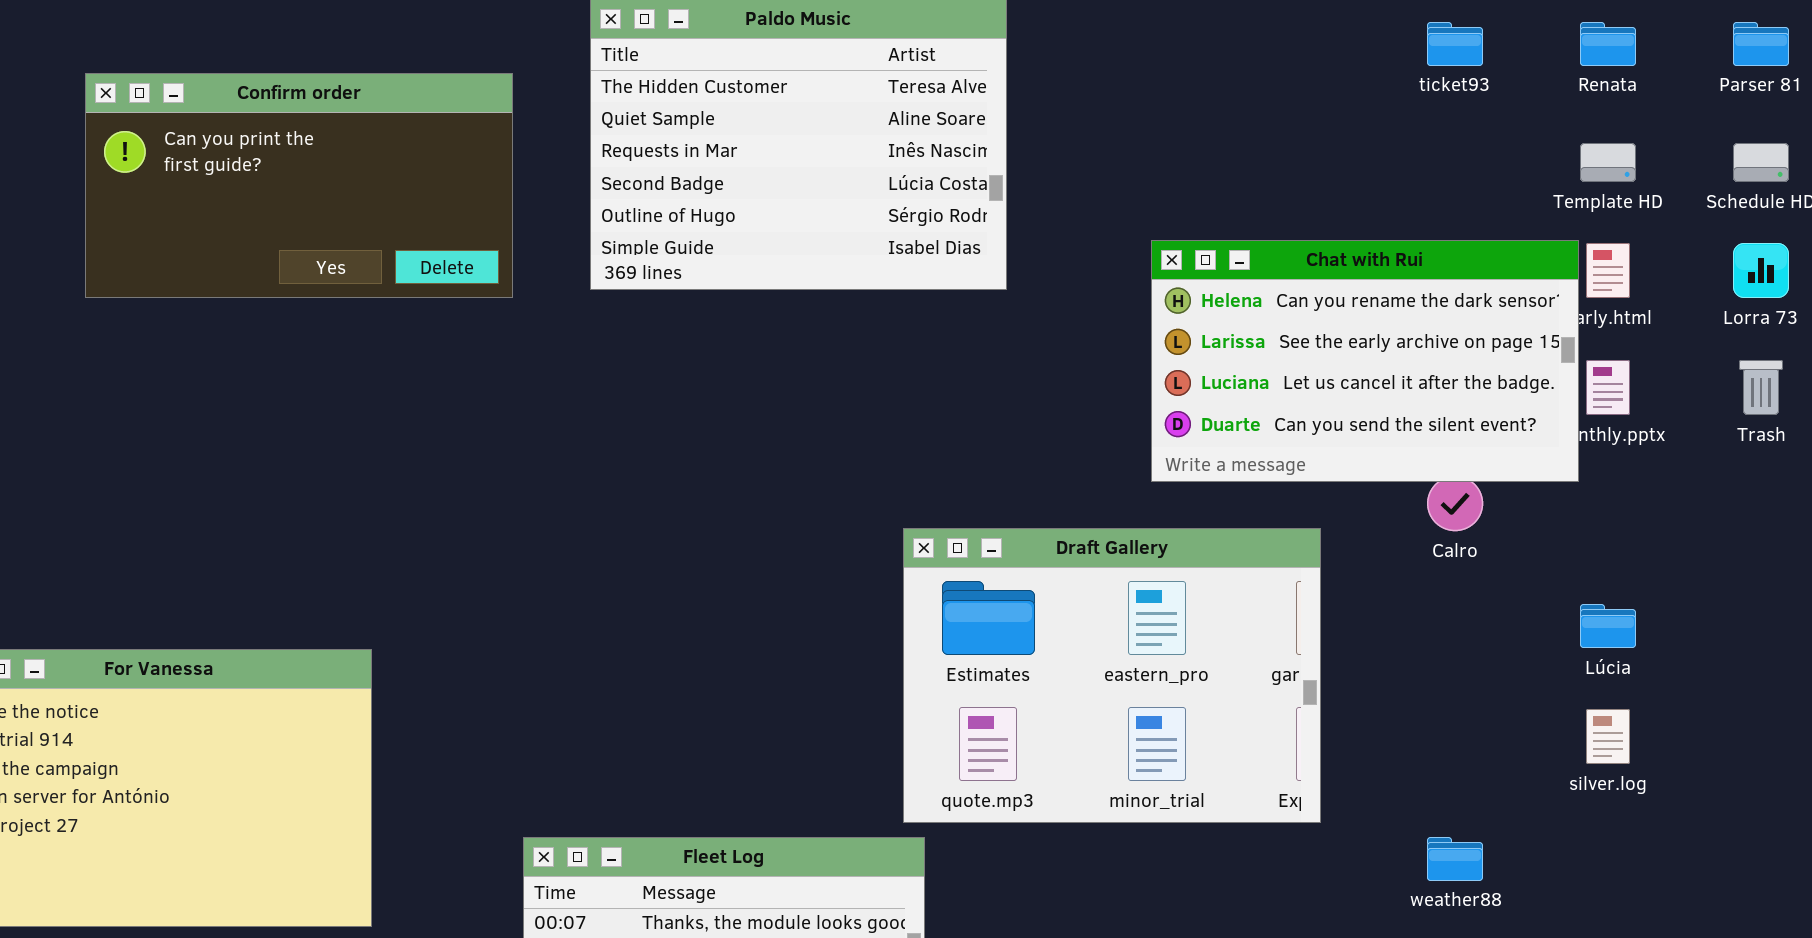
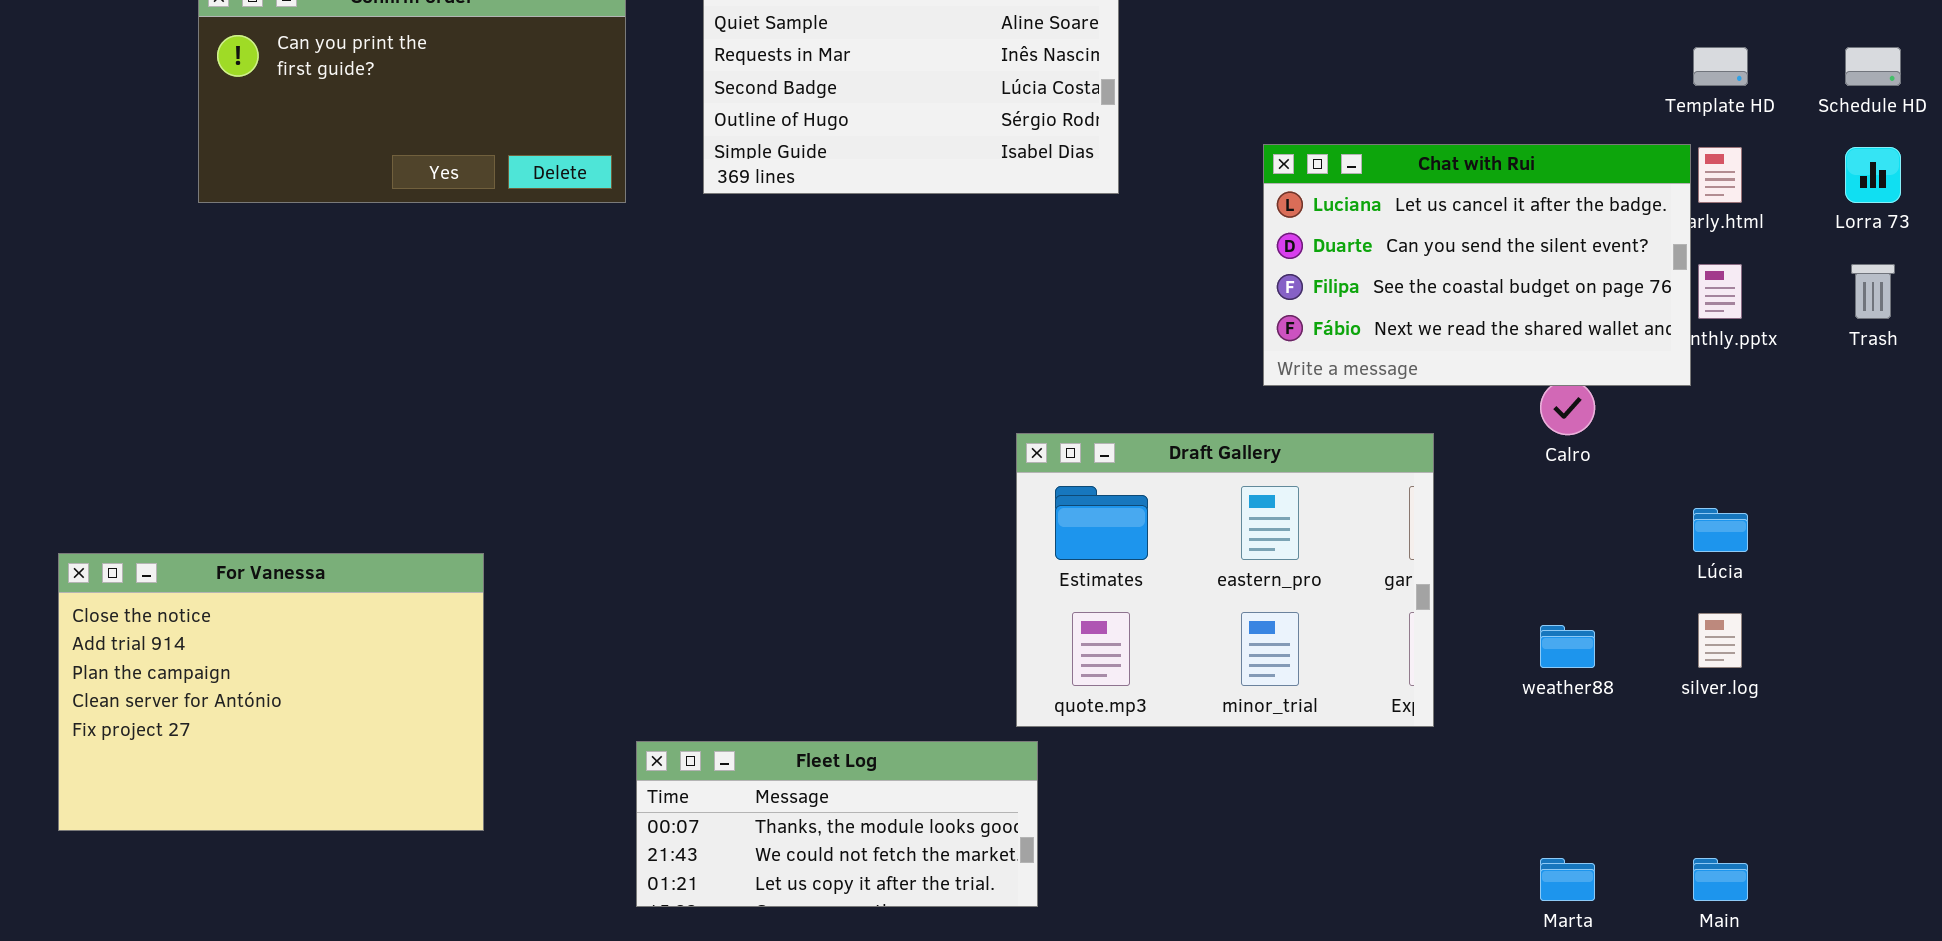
Chat with Rui: [1151,240,1579,482] -> [1263,144,1691,386], scrolled down 2 rows
weather88: [1427,837,1483,881] -> [1540,625,1595,668], moved

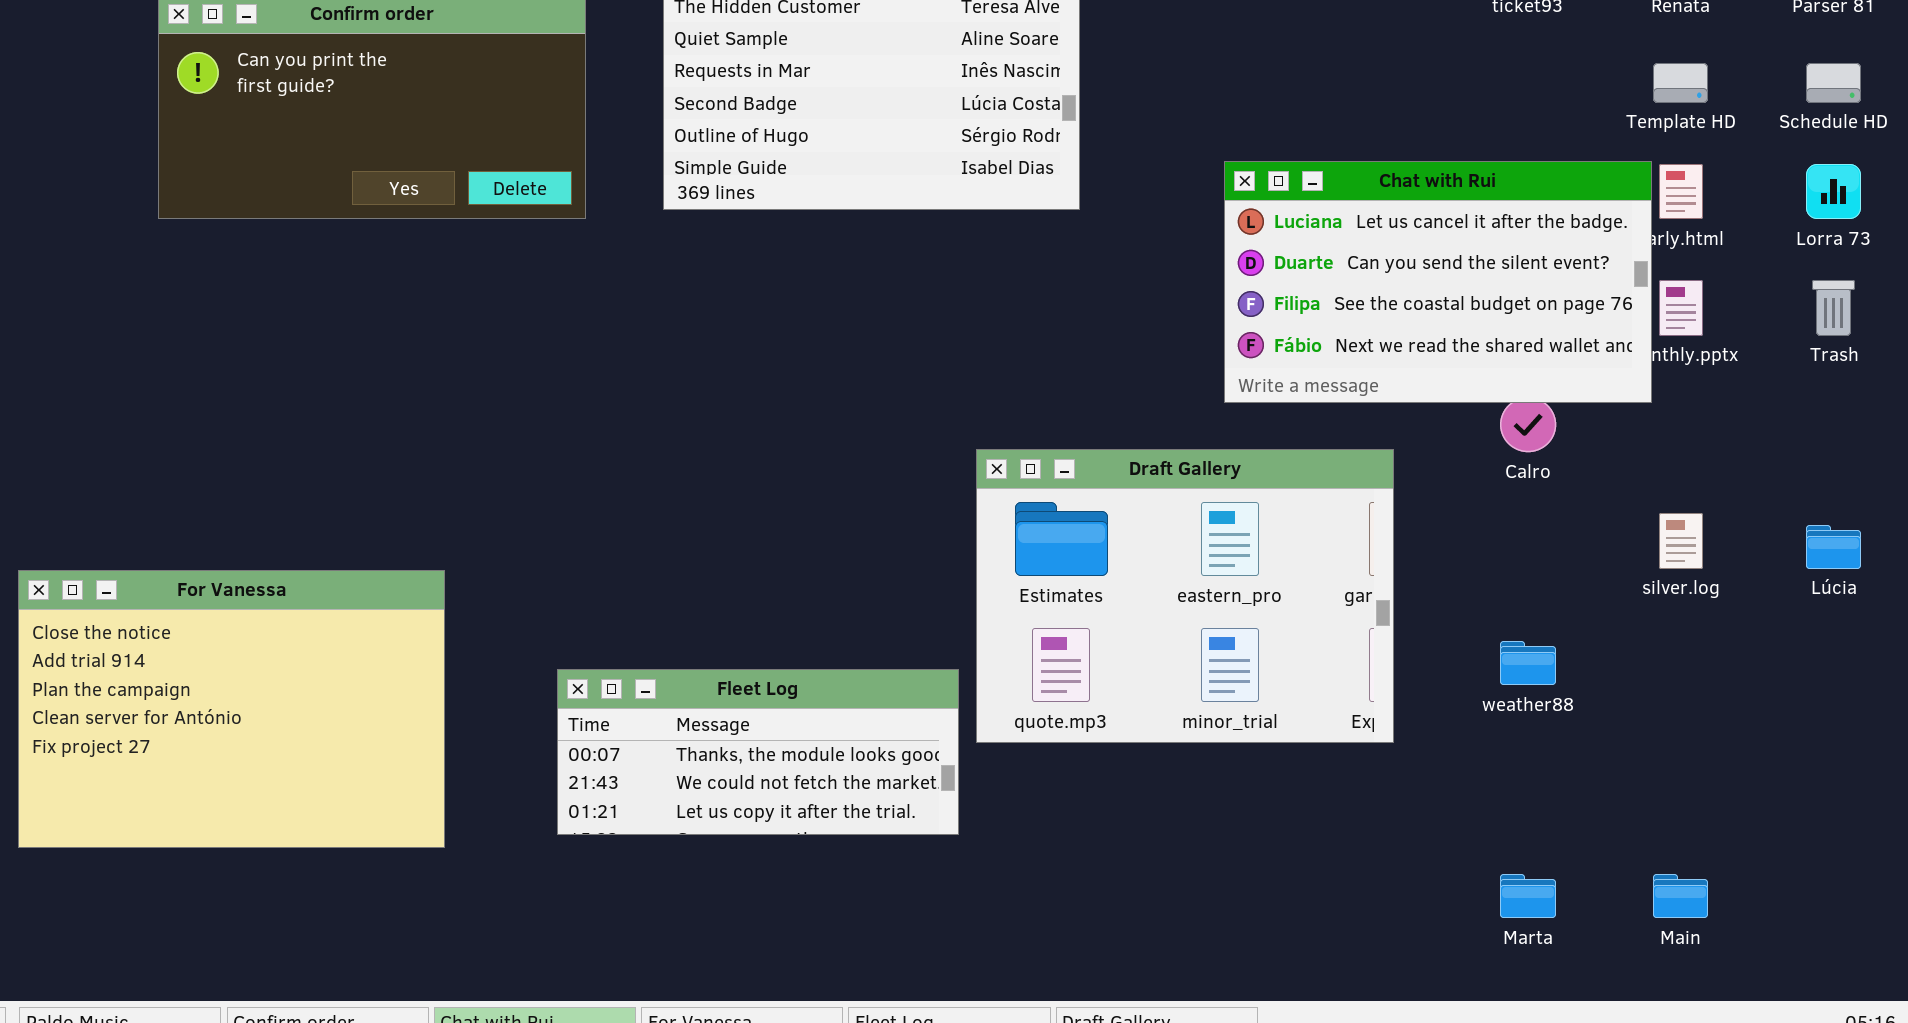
Lúcia: [1693,508,1748,552] -> [1806,525,1861,569], moved
silver.log: [1698,613,1742,668] -> [1659,513,1703,569], moved
Fleet Log: [636,741,1038,907] -> [557,669,959,835], moved

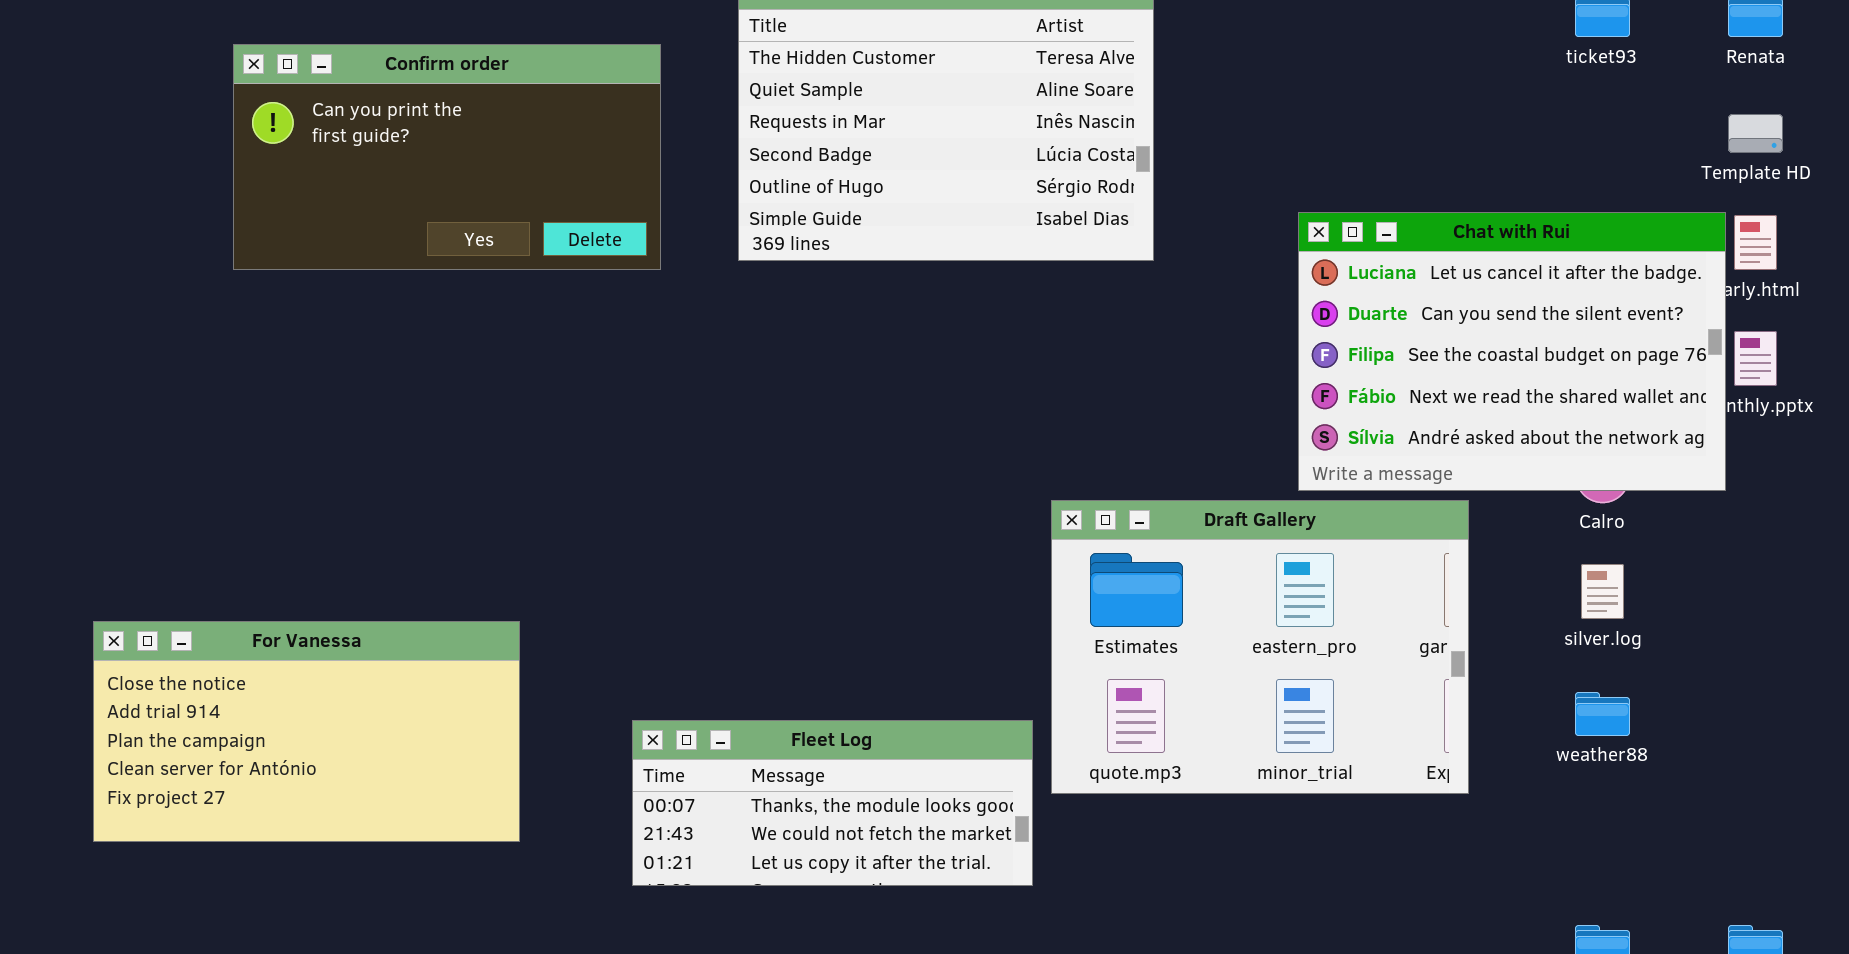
Chat with Rui: [1224,161,1652,403] -> [1298,212,1726,491], resized
silver.log: [1659,513,1703,569] -> [1581,564,1624,619], moved
For Vanessa: [18,570,445,848] -> [93,621,520,842], resized

